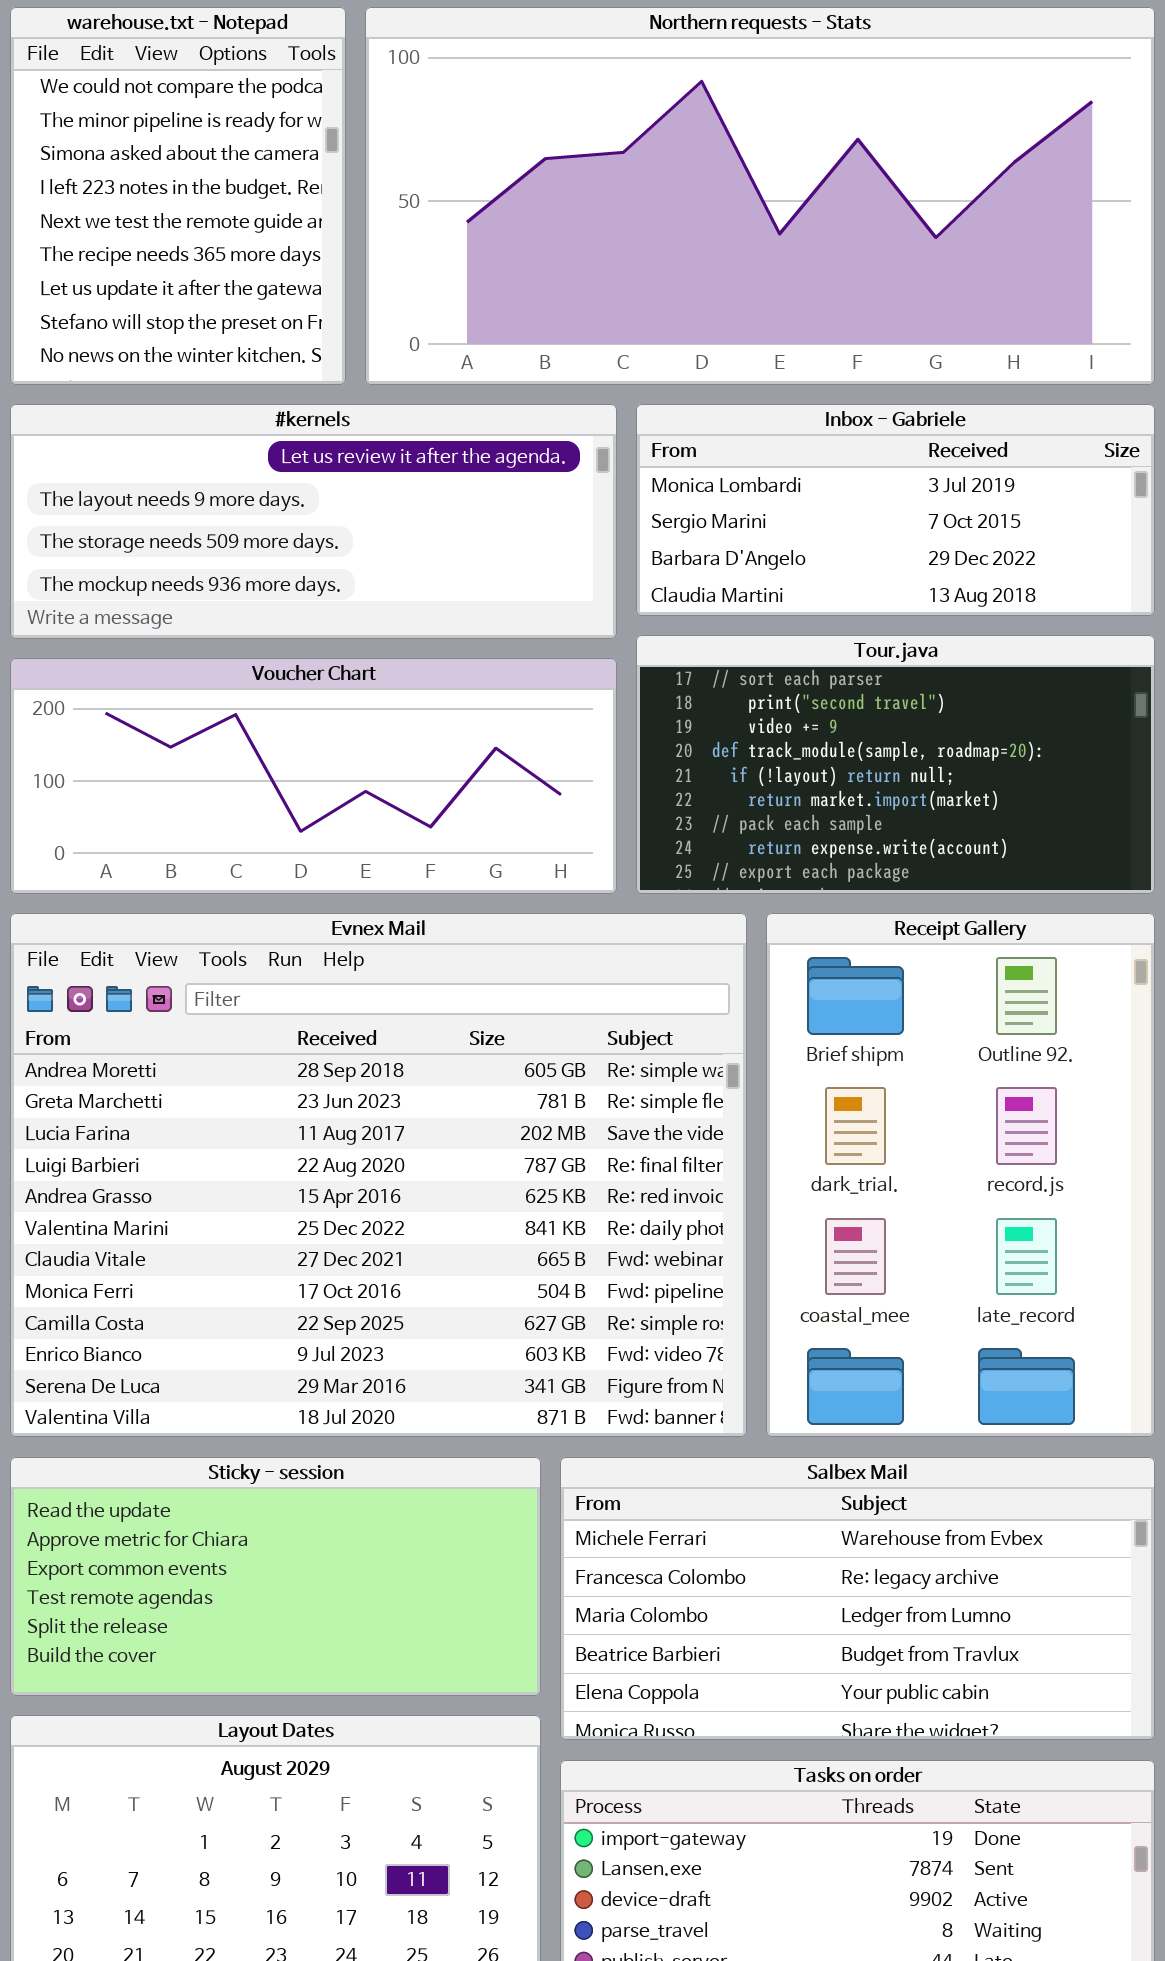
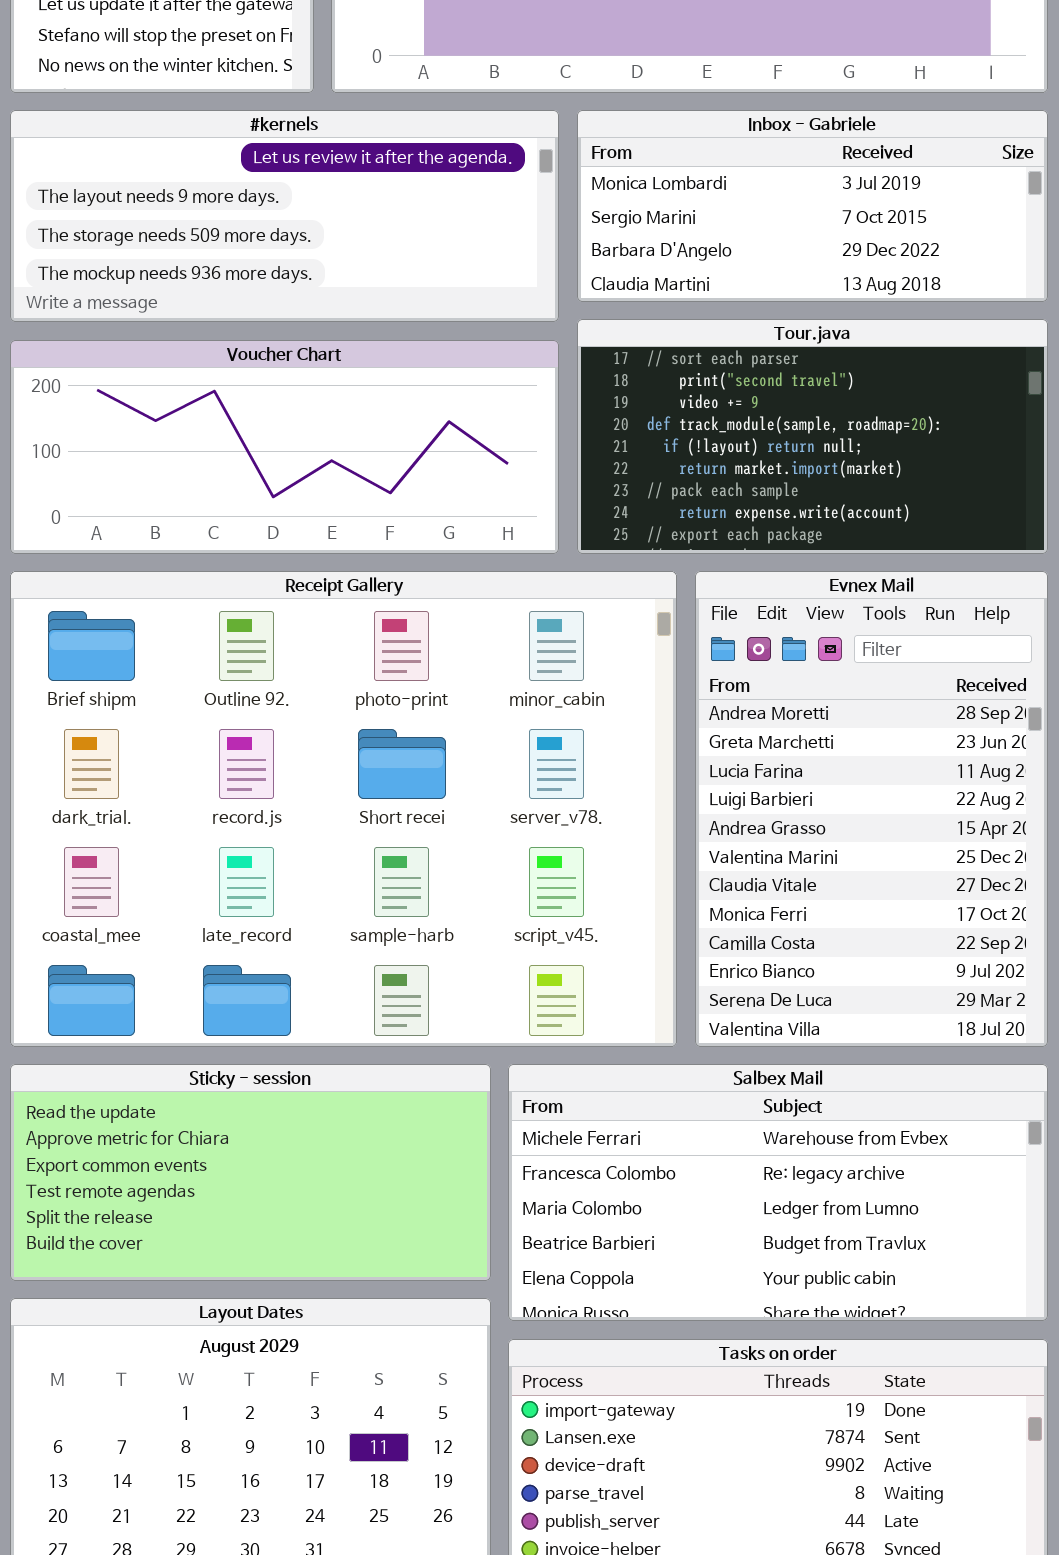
Evnex Mail: [10,913,747,1437] -> [695,571,1048,1047], moved, resized
Receipt Gallery: [766,913,1155,1437] -> [10,571,677,1047], moved, resized

